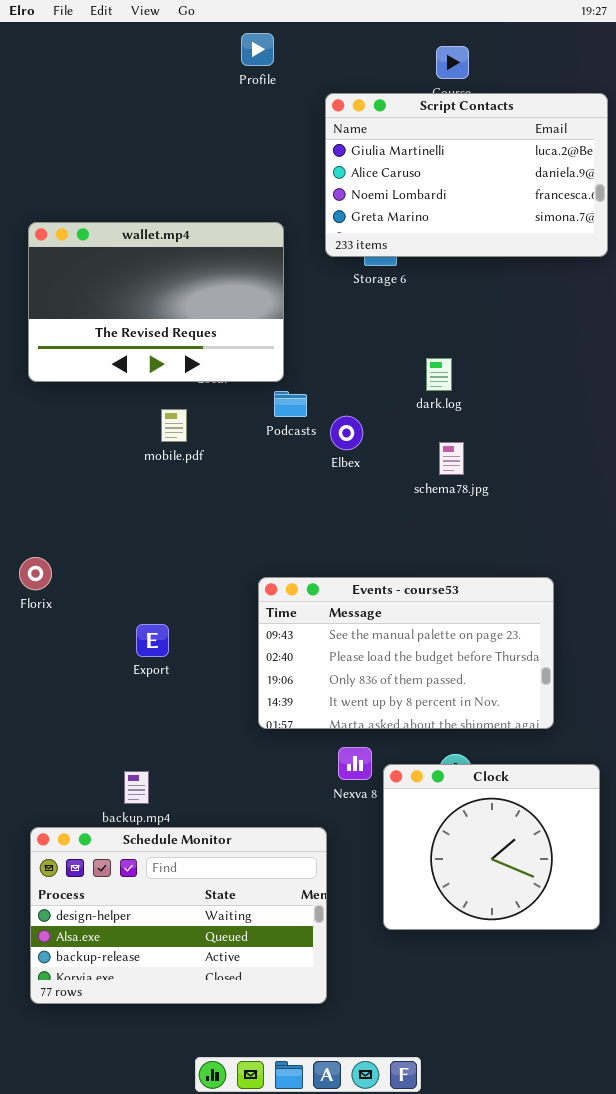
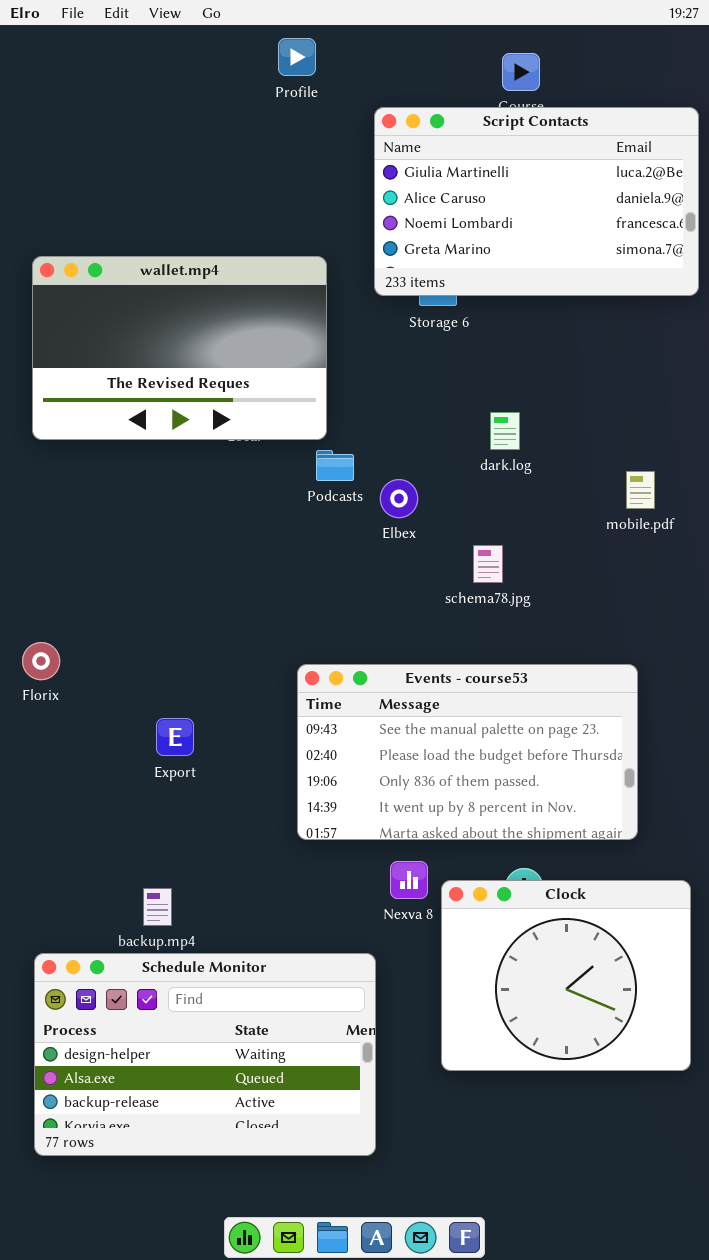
mobile.pdf: [161,409,187,442] -> [626,471,655,509], moved
schema78.jpg: [439,442,464,475] -> [473,545,503,583], moved

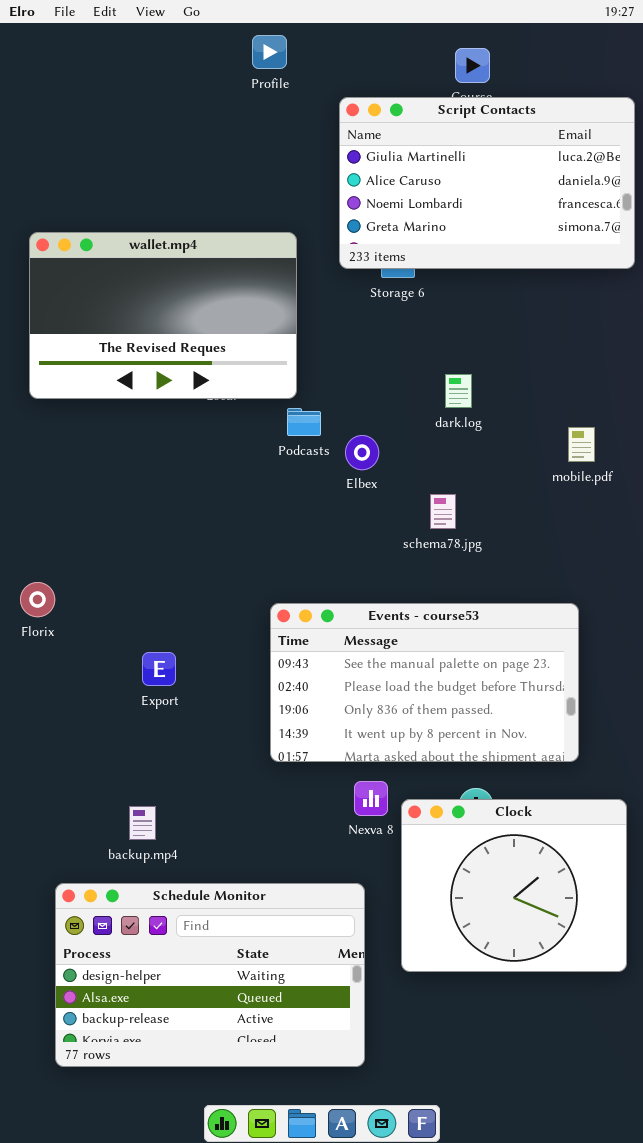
Schedule Monitor: [34,953,376,1156] -> [55,883,365,1067], moved

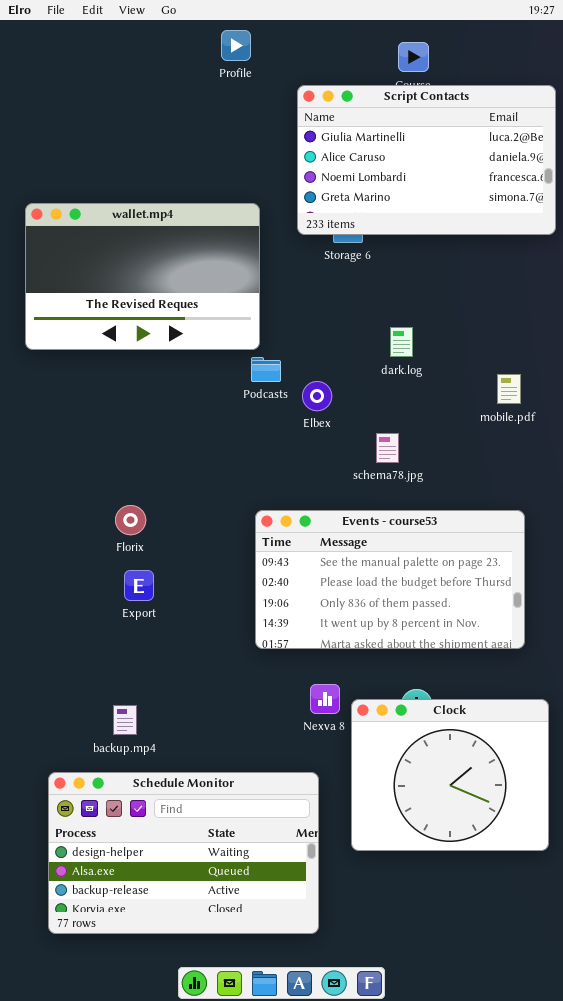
Florix: [20,582,55,617] -> [115,505,146,535], moved
Events - course53: [270,603,579,762] -> [255,510,525,649], moved

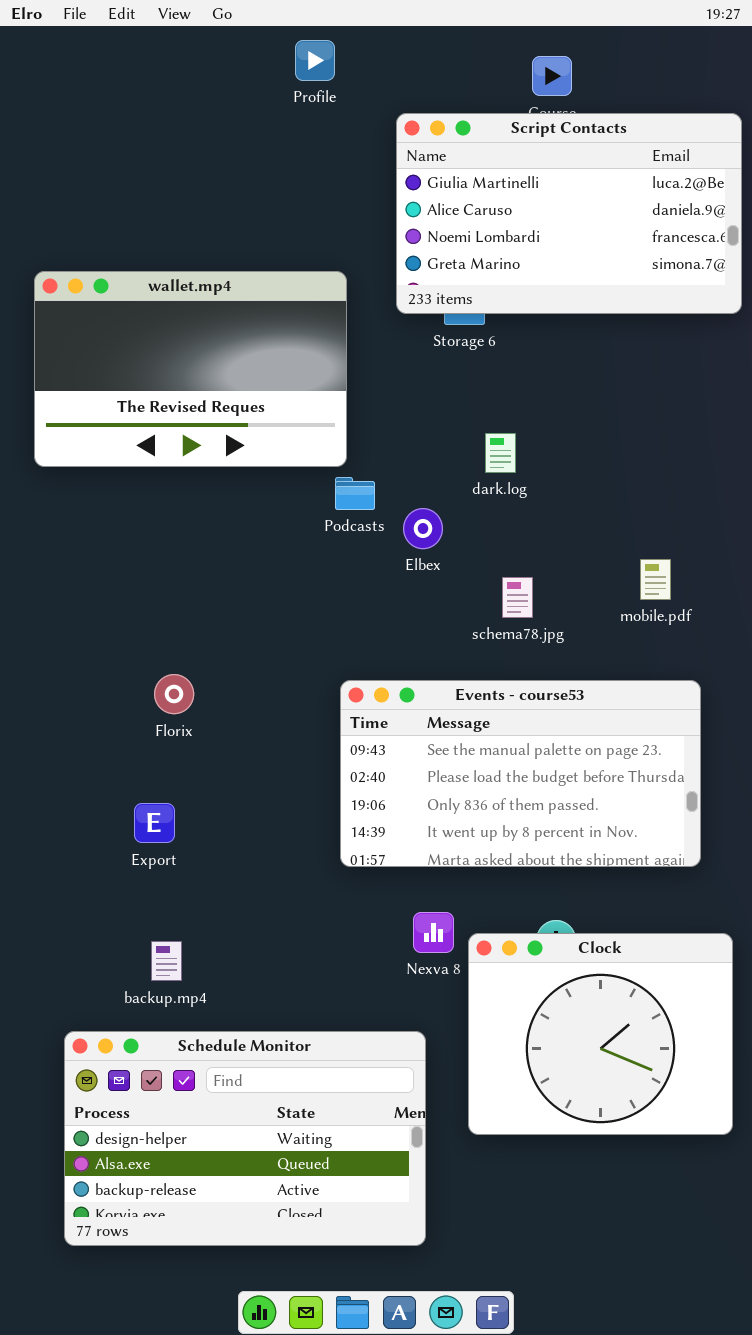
dark.log: [390,327,413,357] -> [485,433,516,473], moved
mobile.pdf: [497,374,521,404] -> [640,559,671,600], moved
Export: [124,570,154,601] -> [134,803,175,843], moved

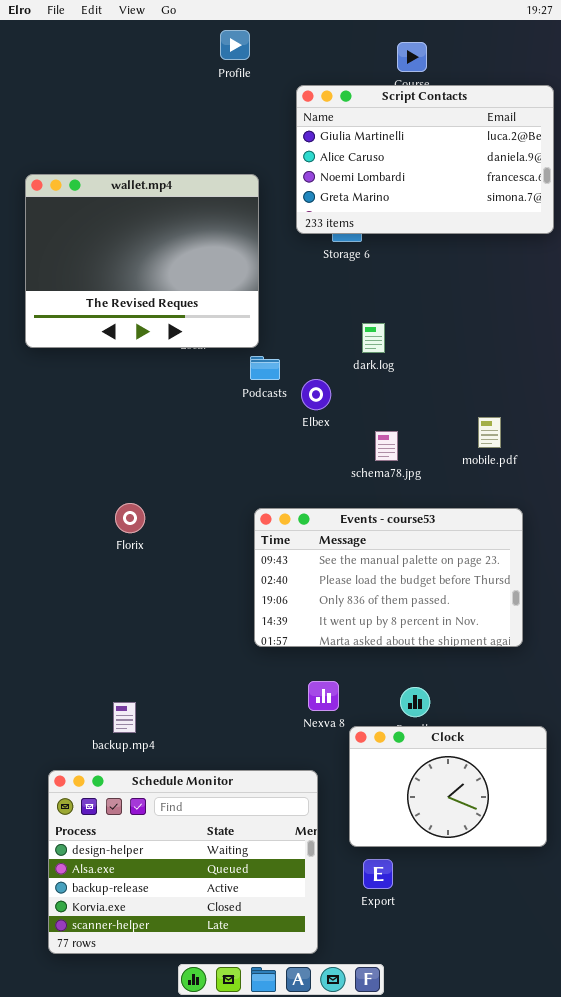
wallet.mp4: [34,271,347,467] -> [25,174,259,348], resized
Export: [134,803,175,843] -> [363,859,393,889], moved
Clock: [468,933,733,1135] -> [349,726,547,847], resized
Schedule Monitor: [64,1031,426,1246] -> [48,770,318,954], resized

